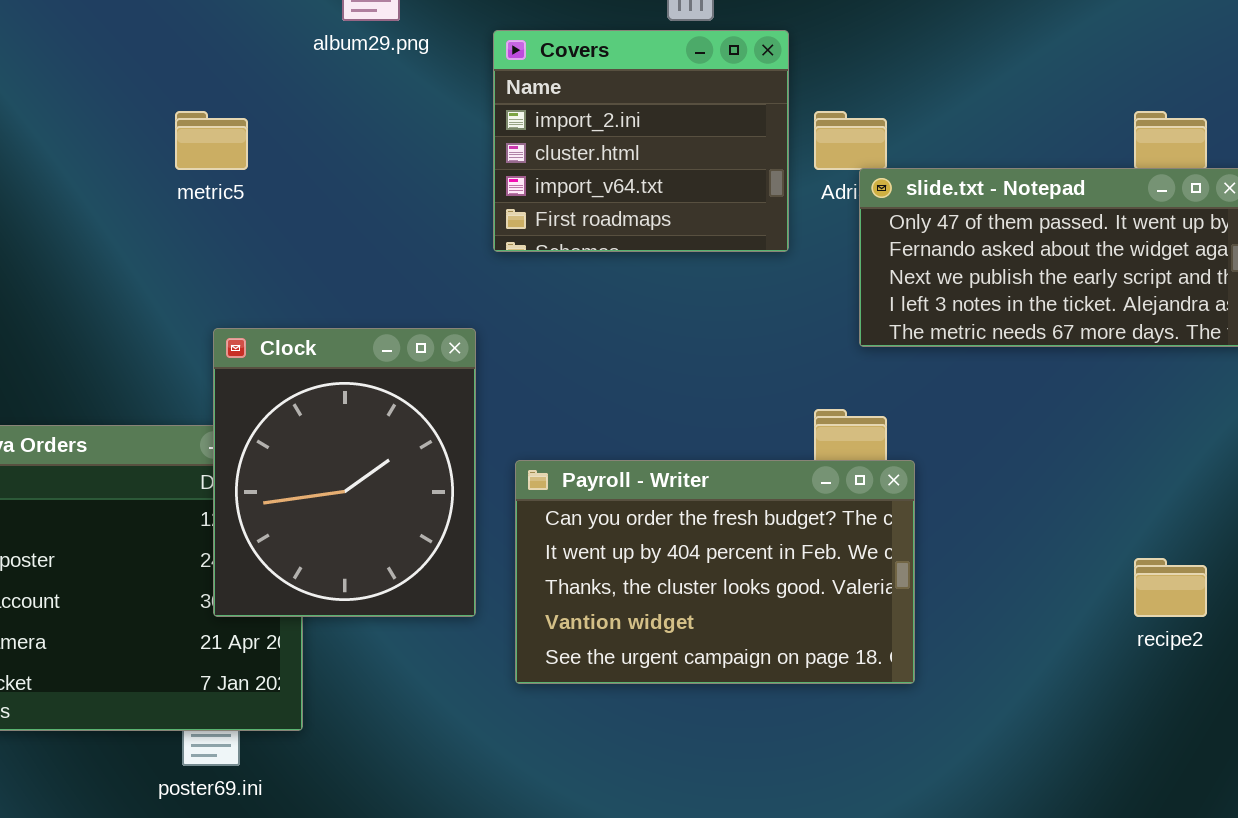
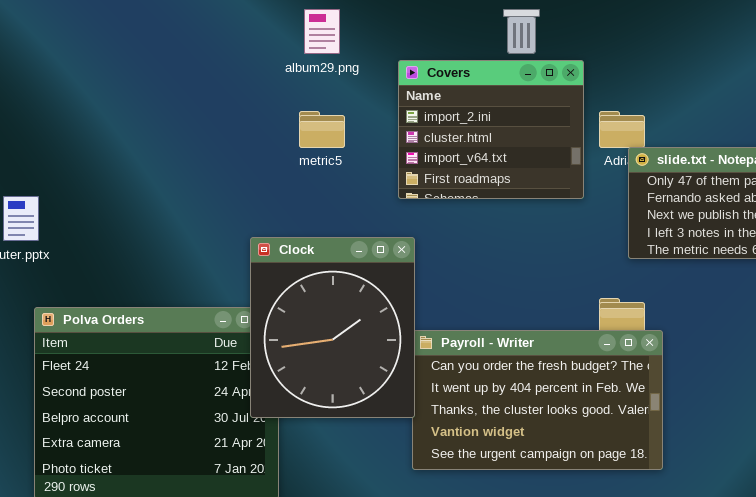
metric5: [175,111,248,170] -> [299,111,345,148], moved
Clock: [213,328,476,617] -> [250,237,415,418], moved

